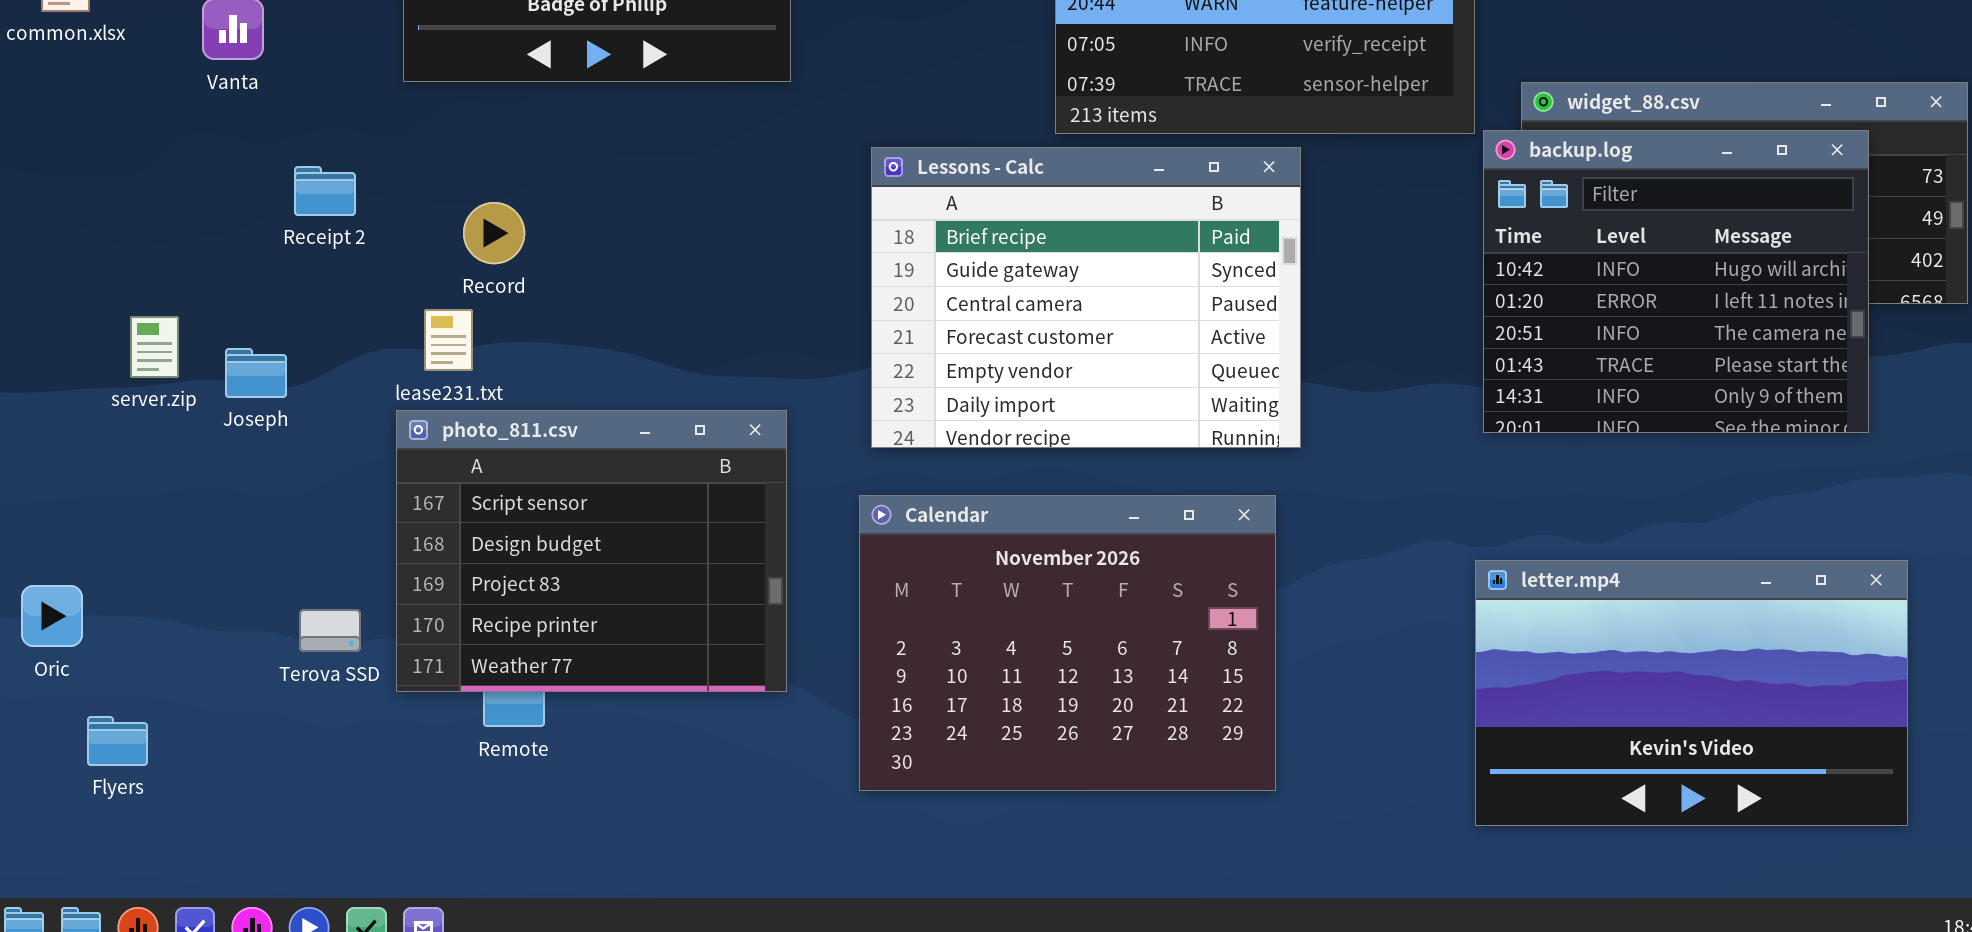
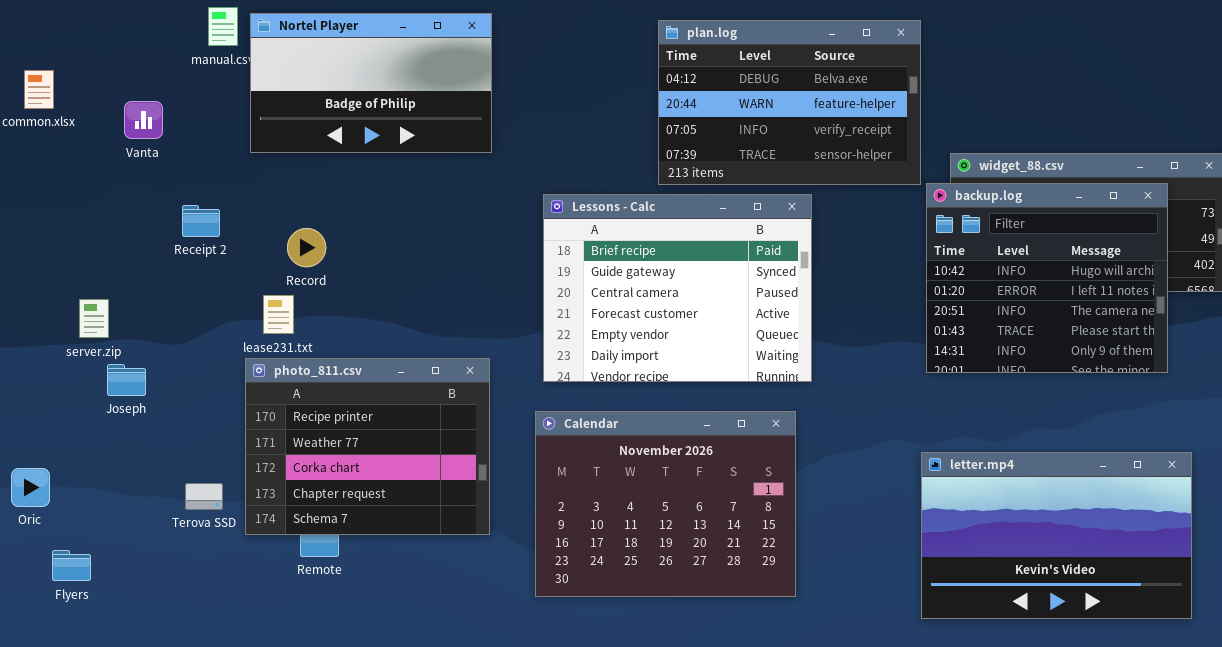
Joseph: [225,348,287,398] -> [107,364,146,396], moved
photo_811.csv: [396,410,787,692] -> [245,358,490,535], scrolled down 3 rows

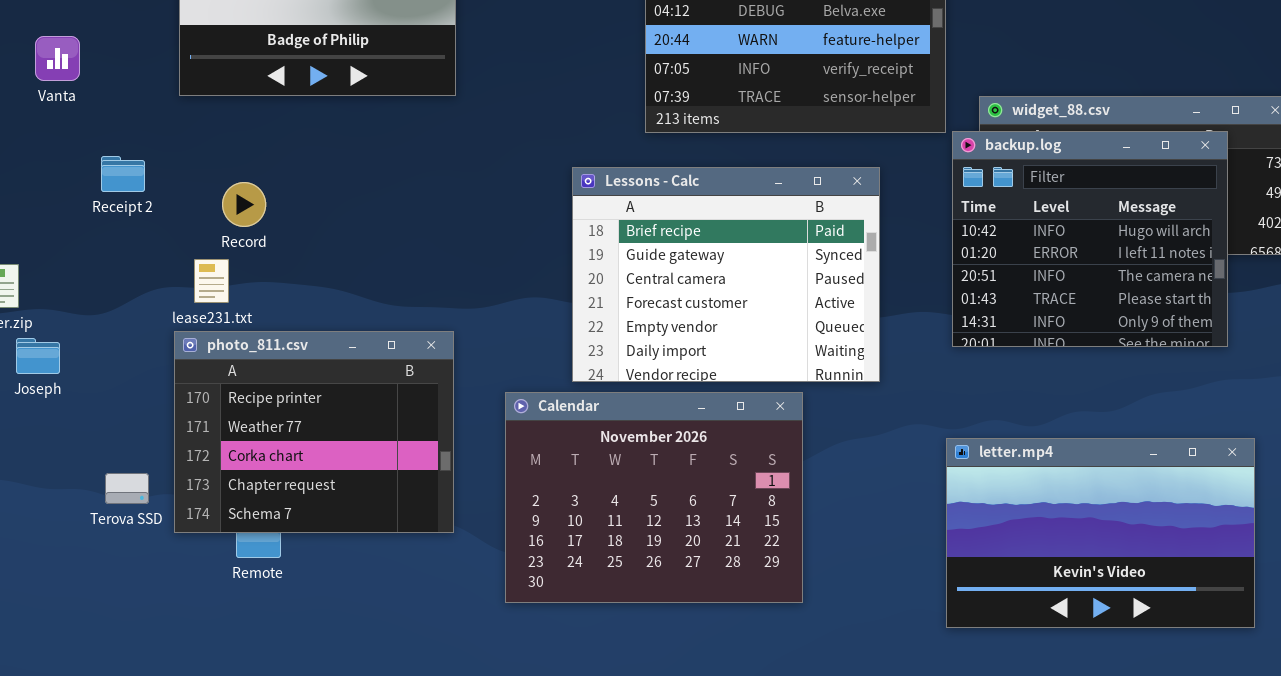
Lessons - Calc: [543,194,812,382] -> [572,167,880,382], moved

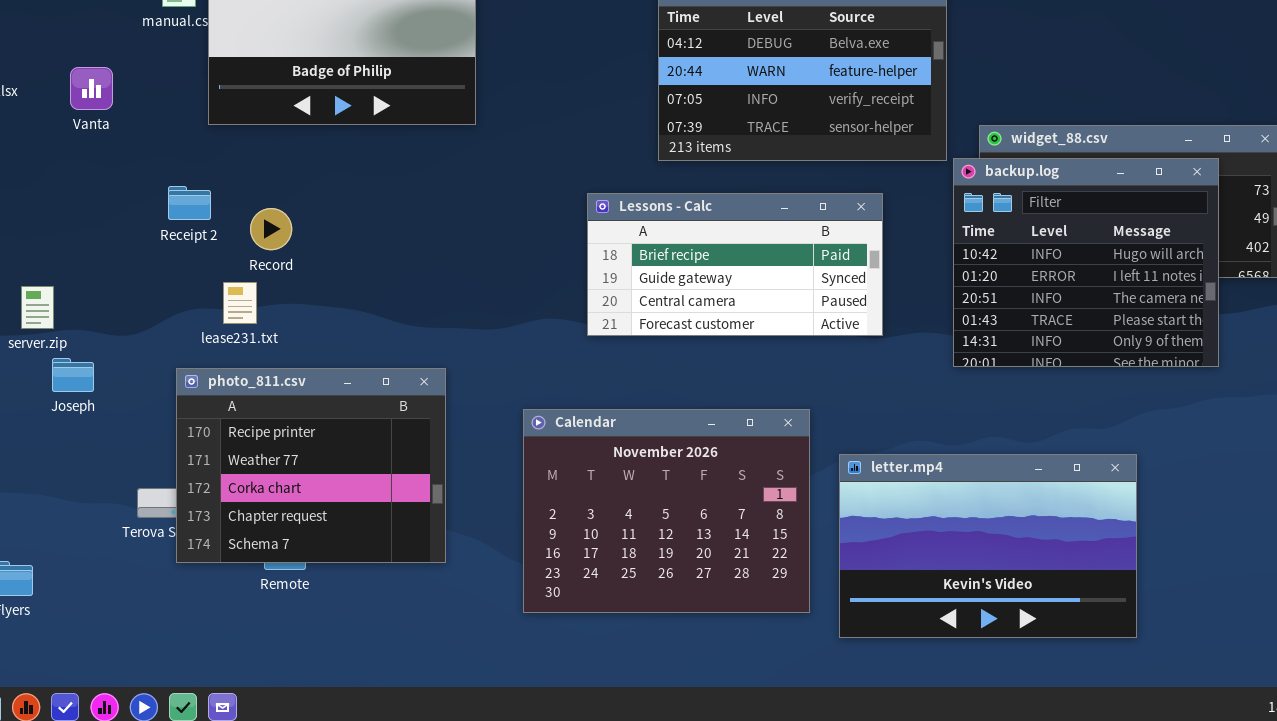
Receipt 2: [101,156,145,192] -> [168,186,211,220], moved
Lessons - Calc: [572,167,880,382] -> [587,193,883,336], resized
photo_811.csv: [174,331,454,533] -> [176,368,446,563], moved
letter.mp4: [946,438,1255,628] -> [839,454,1137,638], moved

